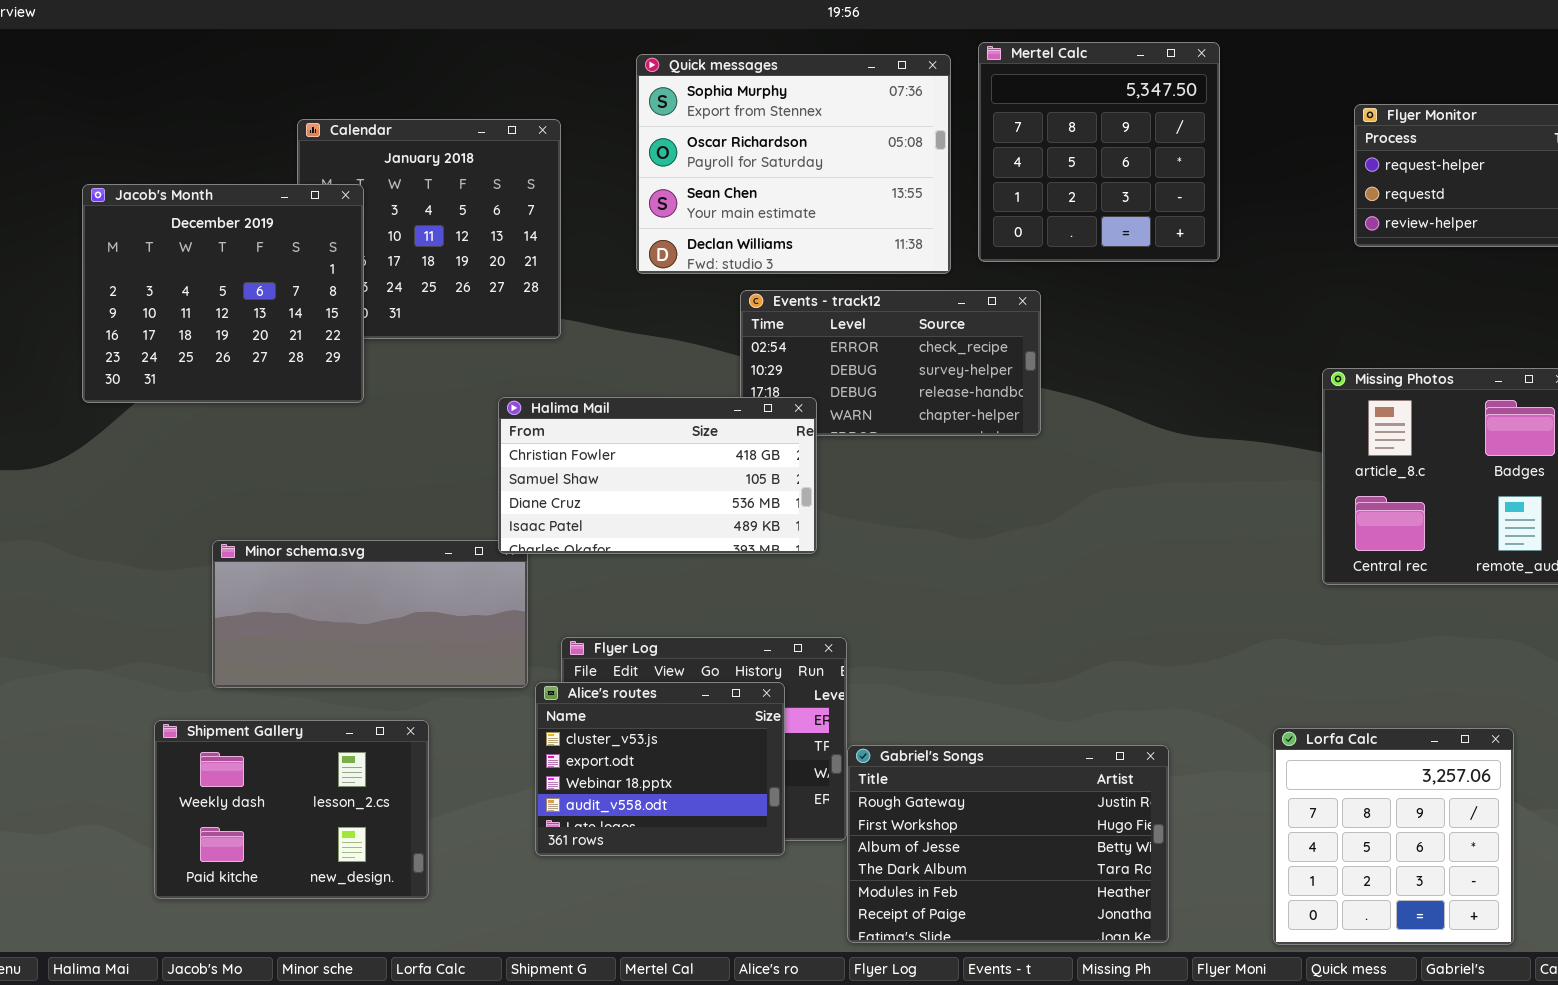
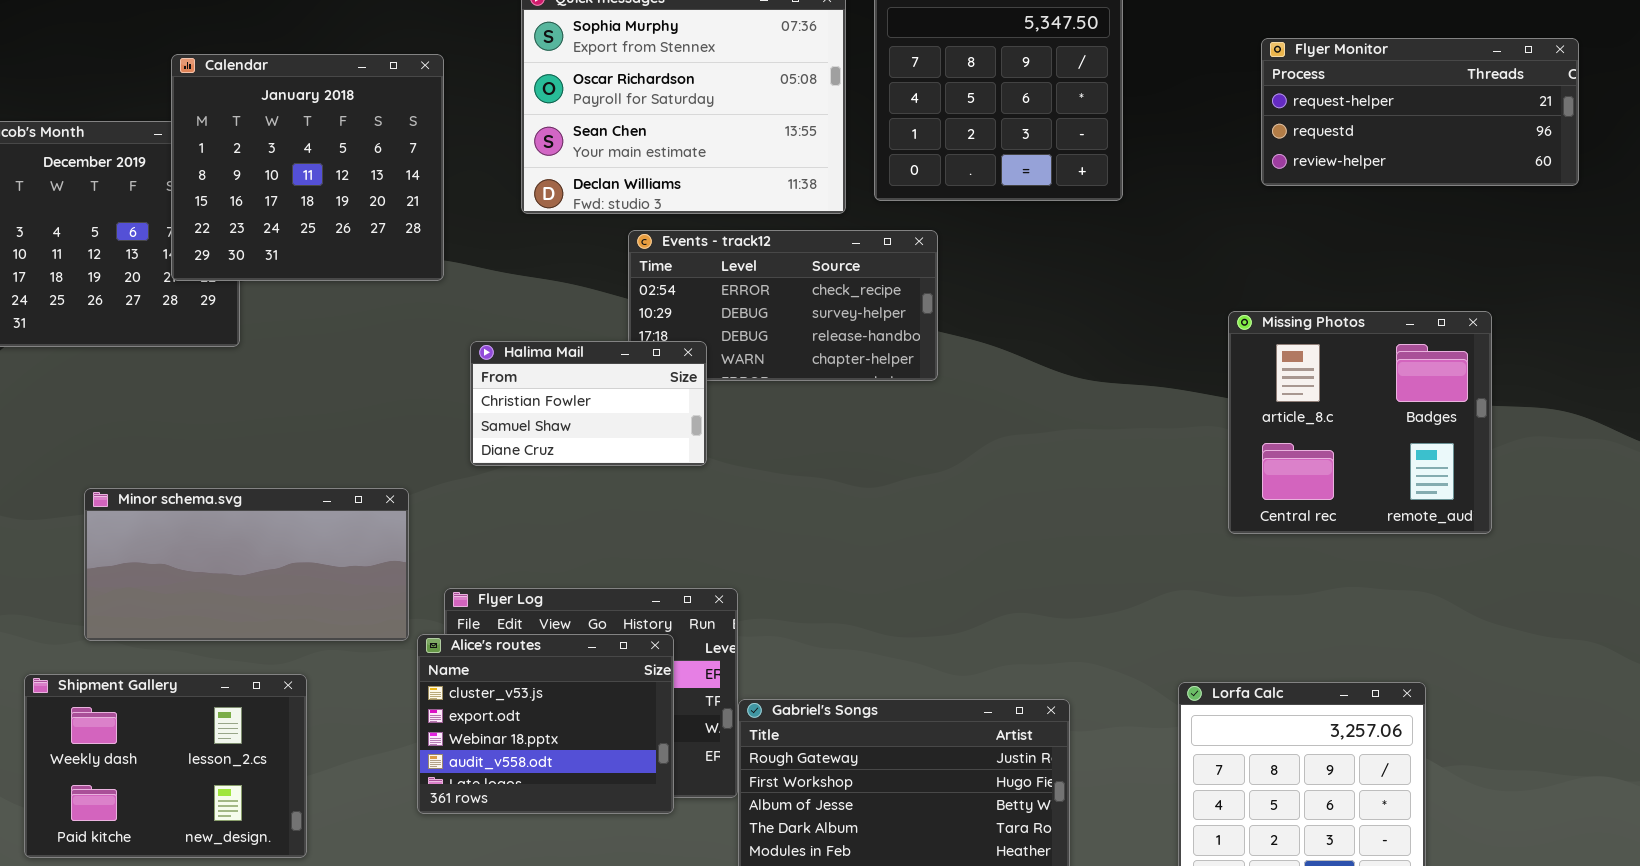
Calendar: [297,119,561,339] -> [171,54,444,281], raised
Halima Mail: [498,397,817,554] -> [470,341,707,466], resized

